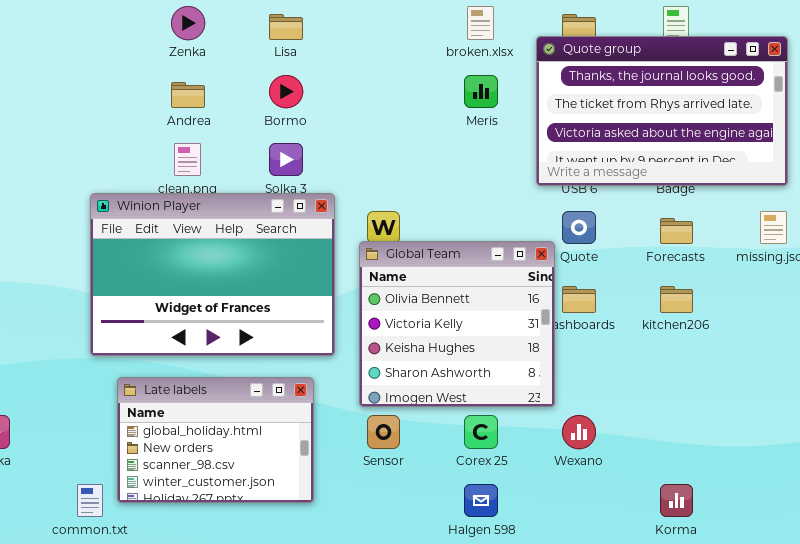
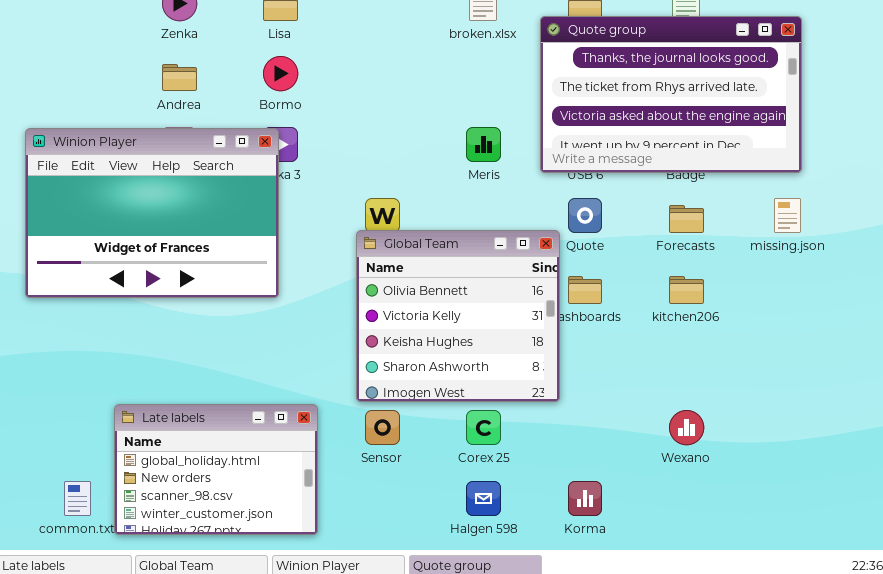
Meris: [464,75,498,108] -> [466,127,501,162], moved
Winion Player: [90,193,335,356] -> [25,128,279,298], moved
Late labels: [117,377,314,503] -> [114,404,318,535], moved
Wexano: [562,415,596,449] -> [669,410,704,445], moved
Korma: [660,484,693,517] -> [568,481,602,516], moved

